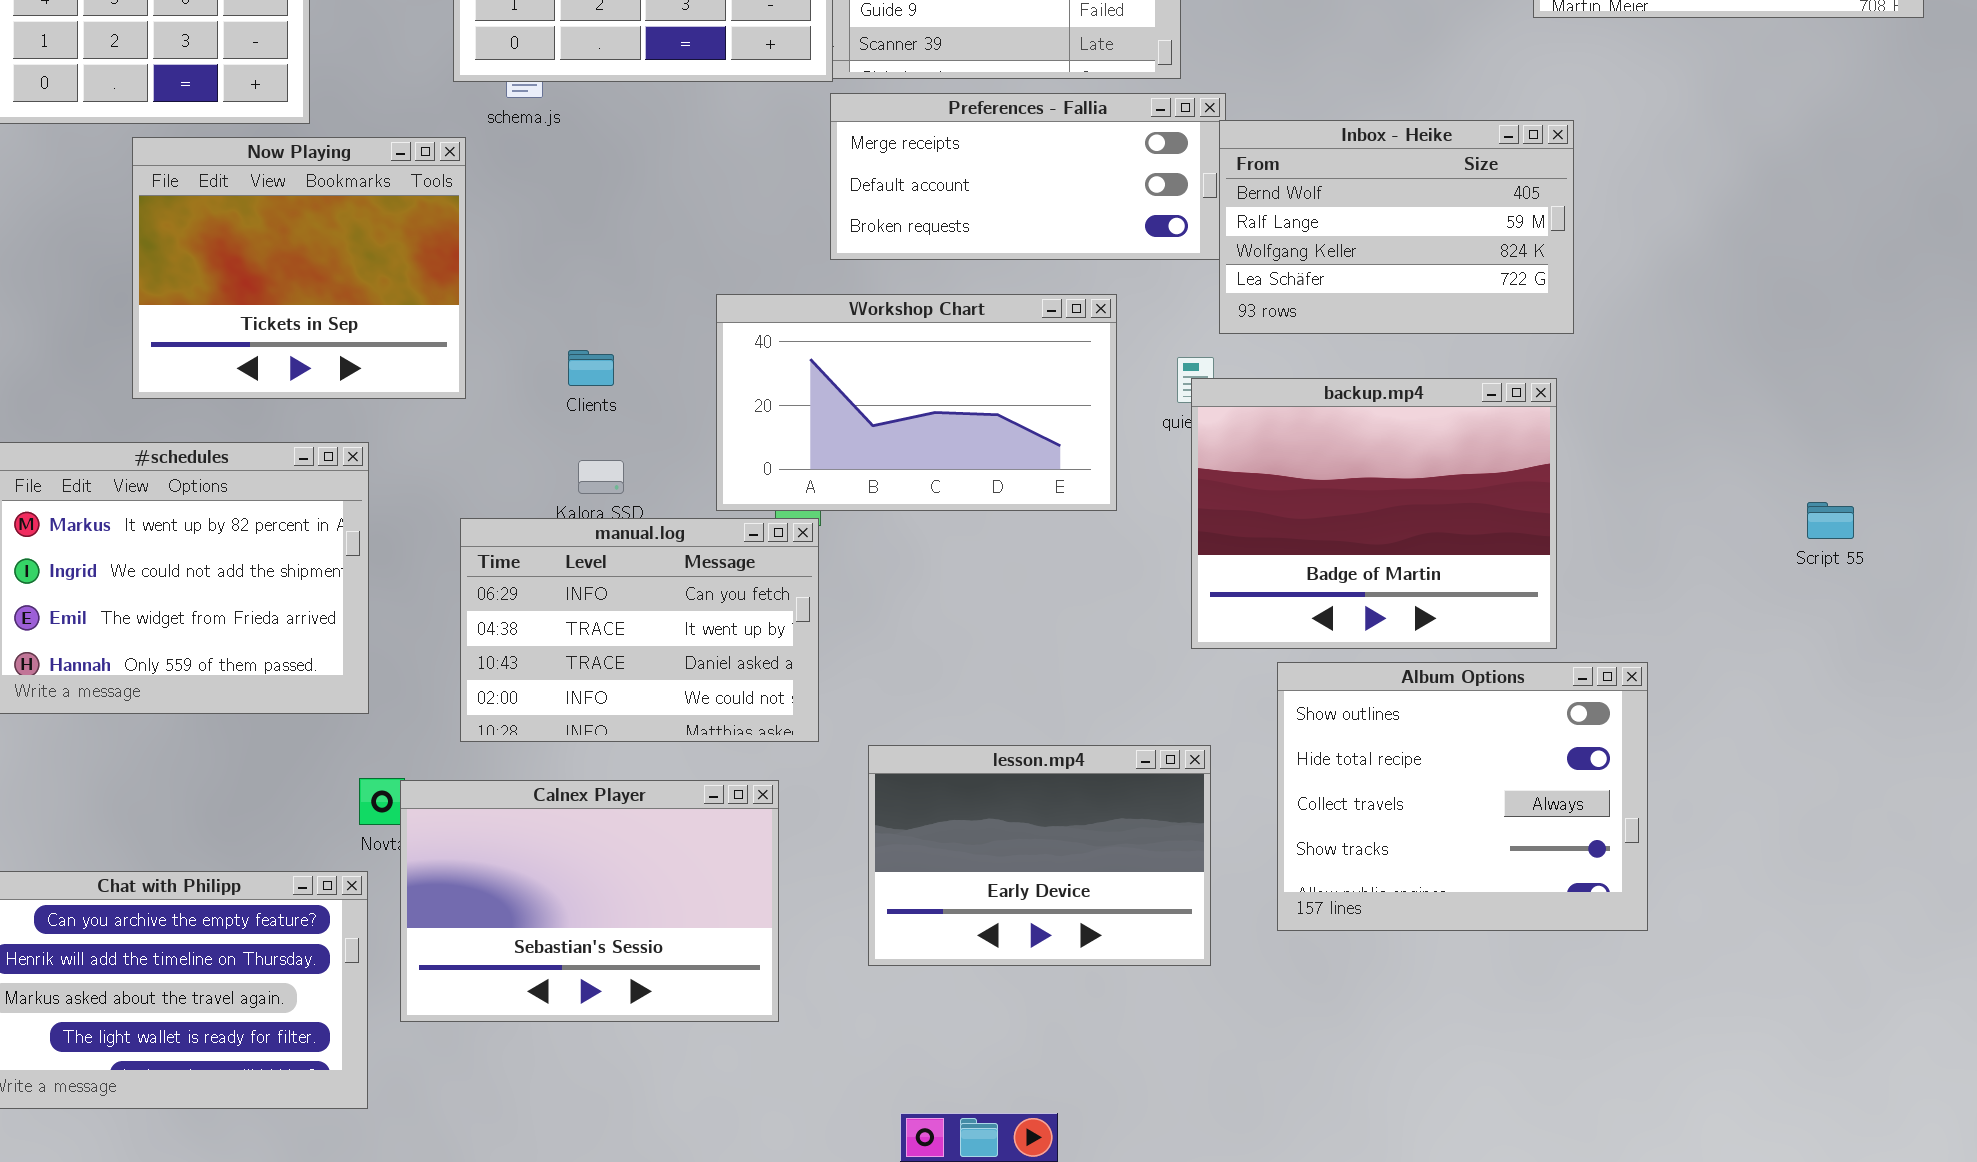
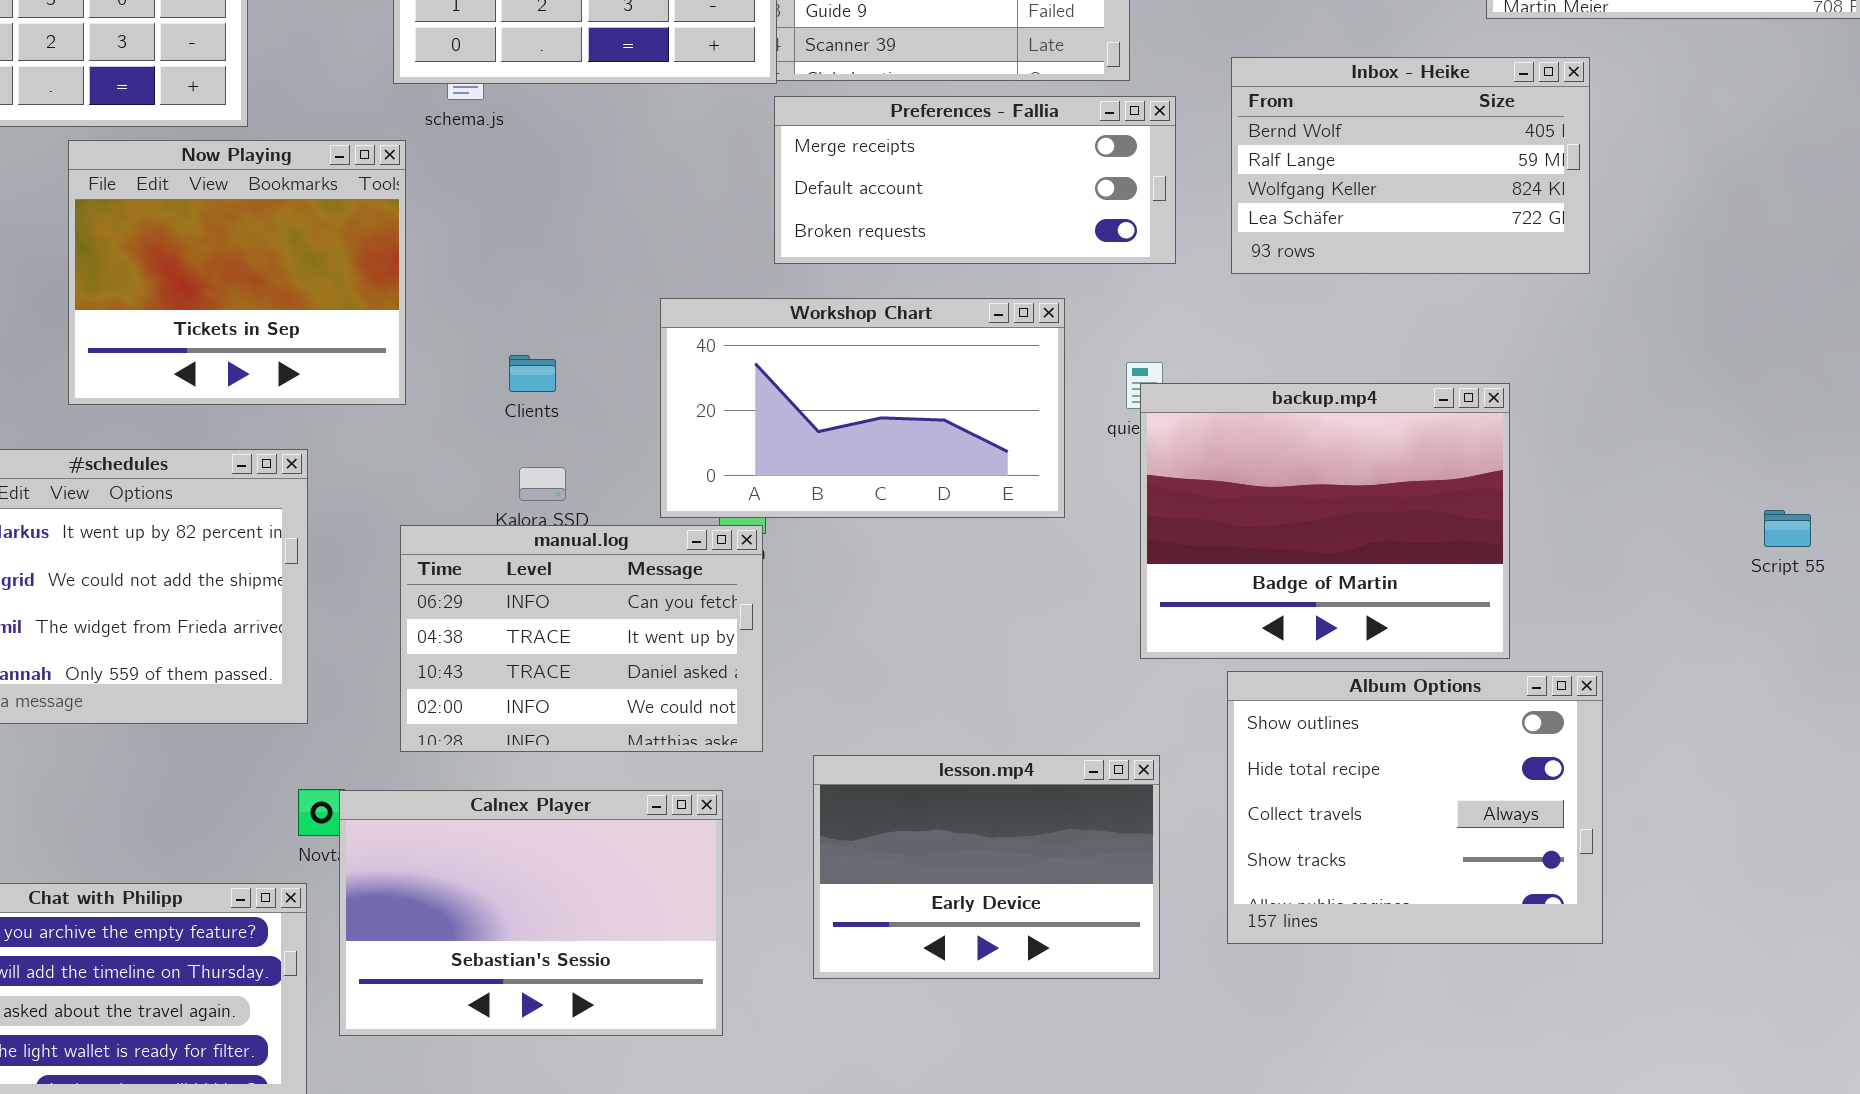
Inbox - Heike: [1219,120,1574,334] -> [1231,57,1590,274], moved

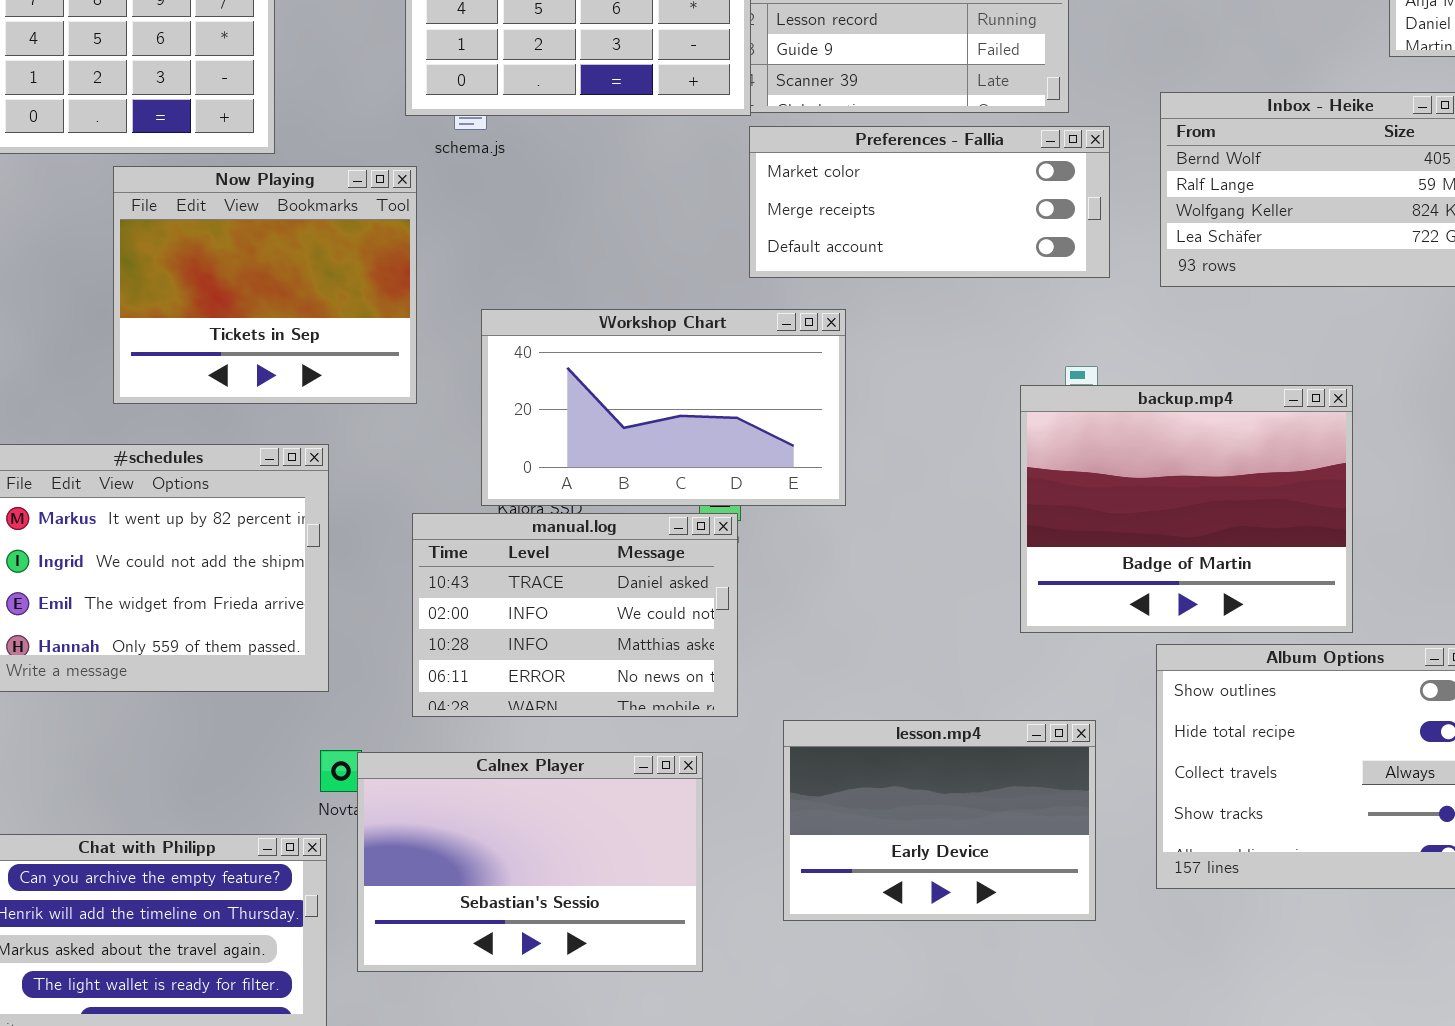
Preferences - Fallia: [774,96,1176,264] -> [749,126,1110,278], scrolled up 1 row
Workshop Chart: [660,298,1065,518] -> [481,309,846,506], moved
backup.mp4: [1140,383,1510,659] -> [1020,385,1353,633], moved
manual.log: [400,525,763,752] -> [412,513,738,717], scrolled down 2 rows

